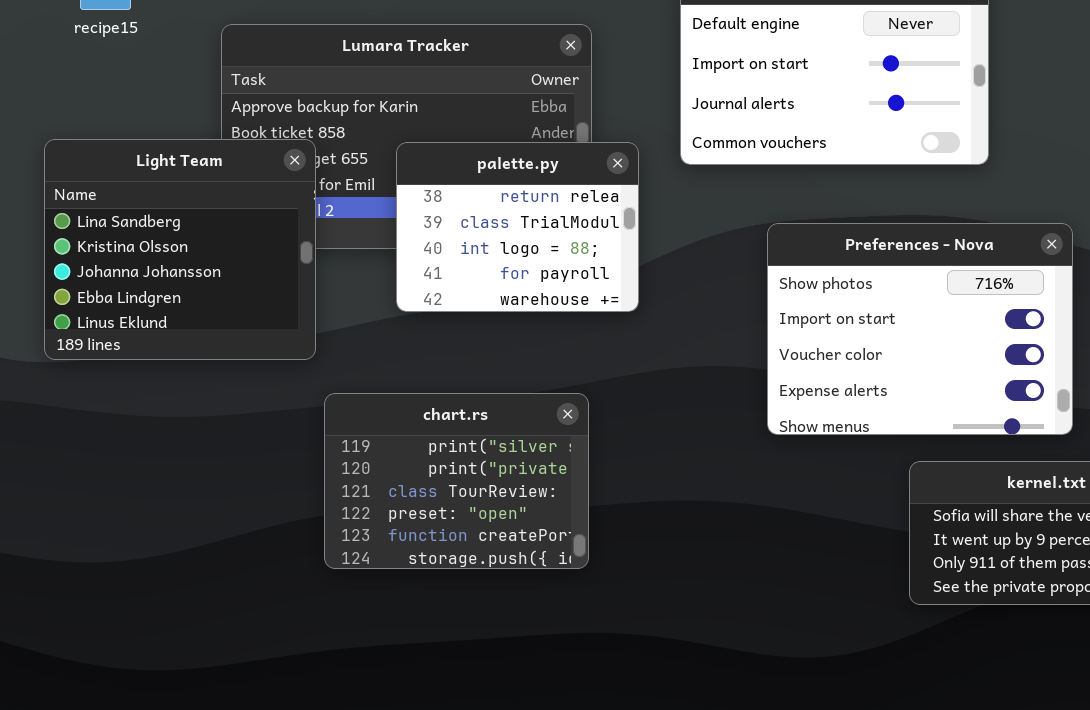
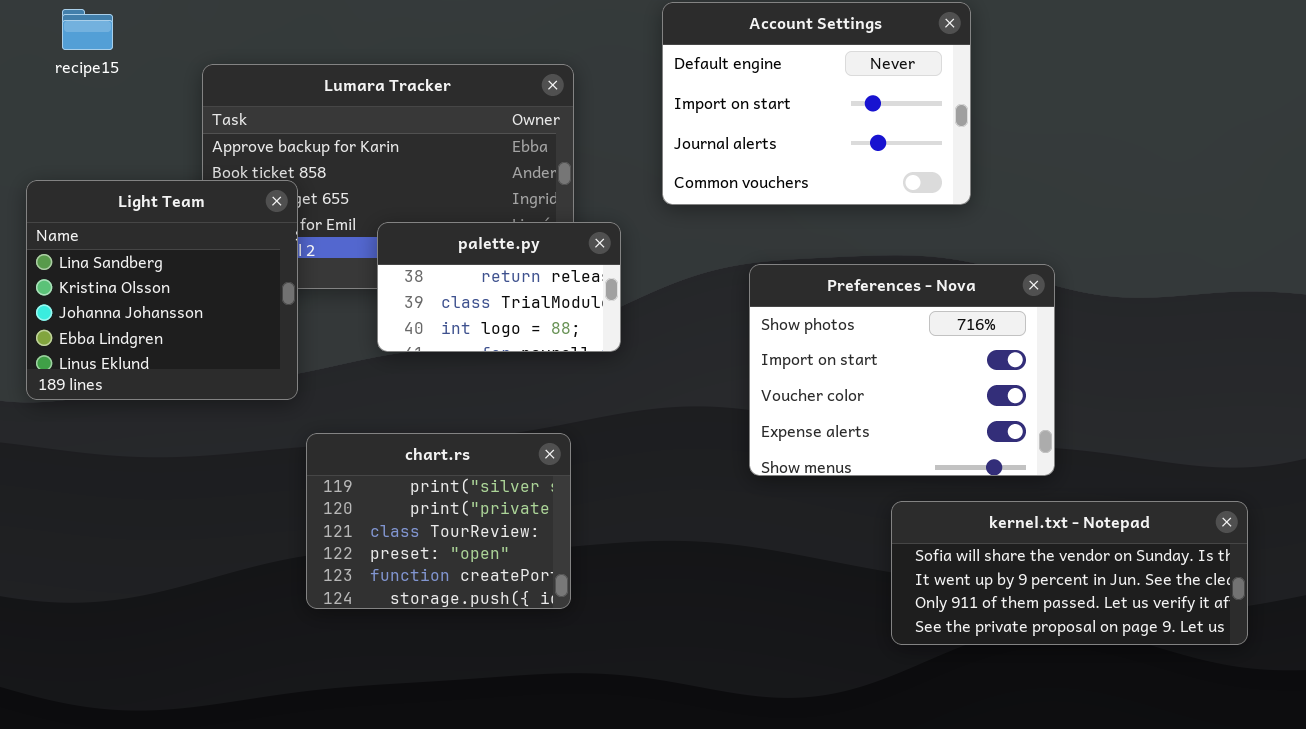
palette.py: [396,142,639,312] -> [377,222,621,352], resized

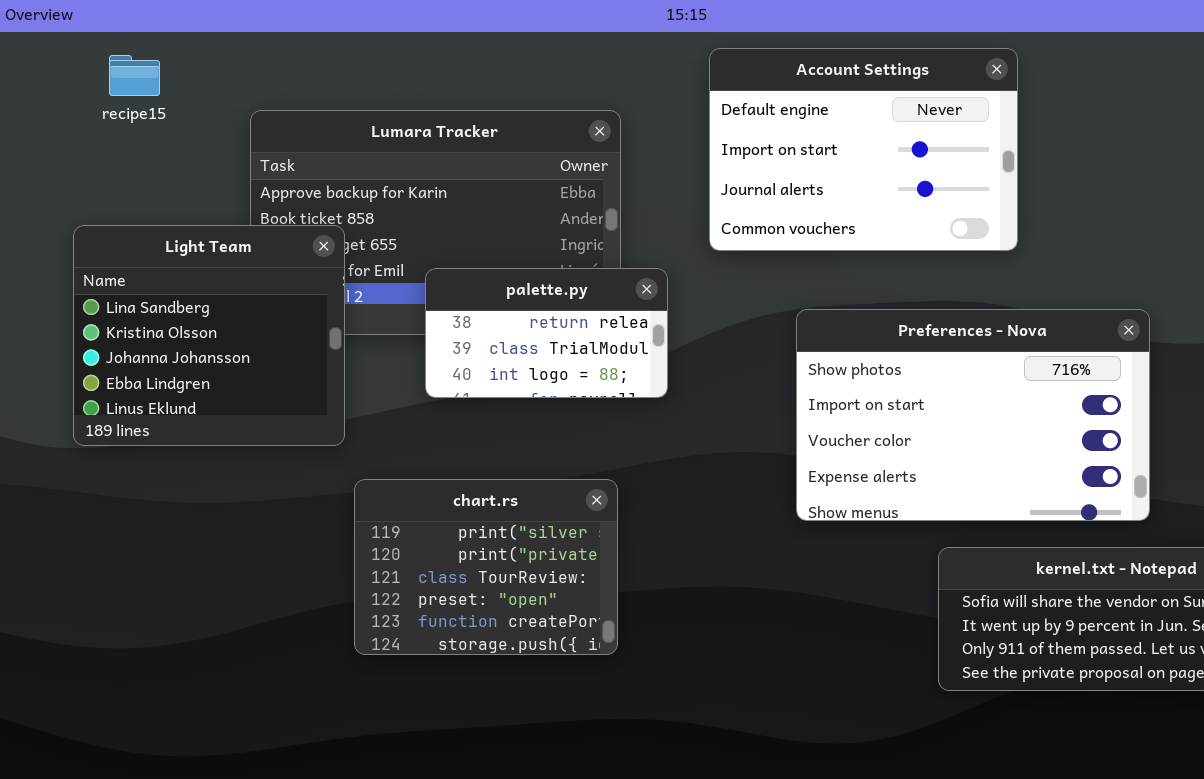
Preferences - Nova: [749,264,1055,476] -> [796,309,1150,521], resized

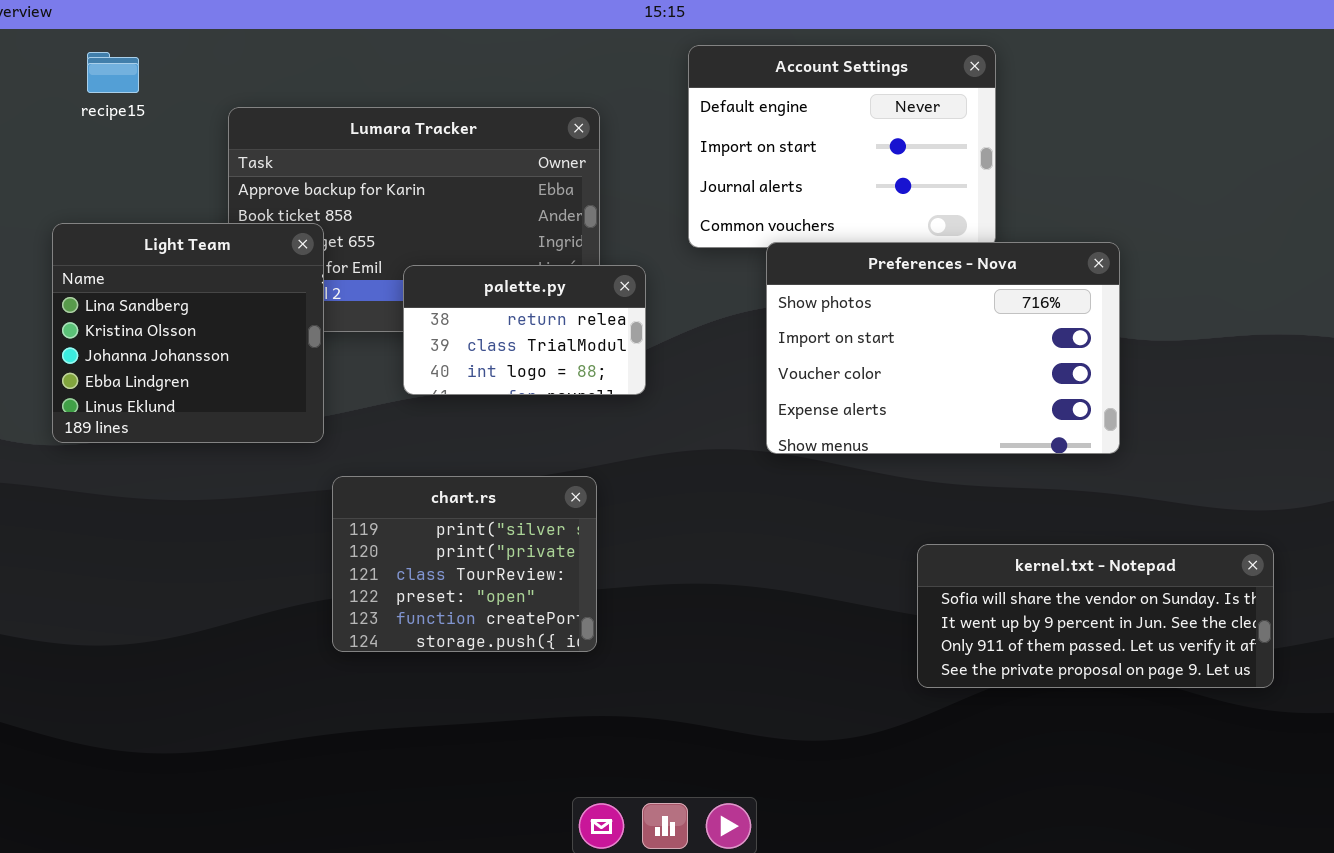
Preferences - Nova: [796,309,1150,521] -> [766,242,1120,454], moved

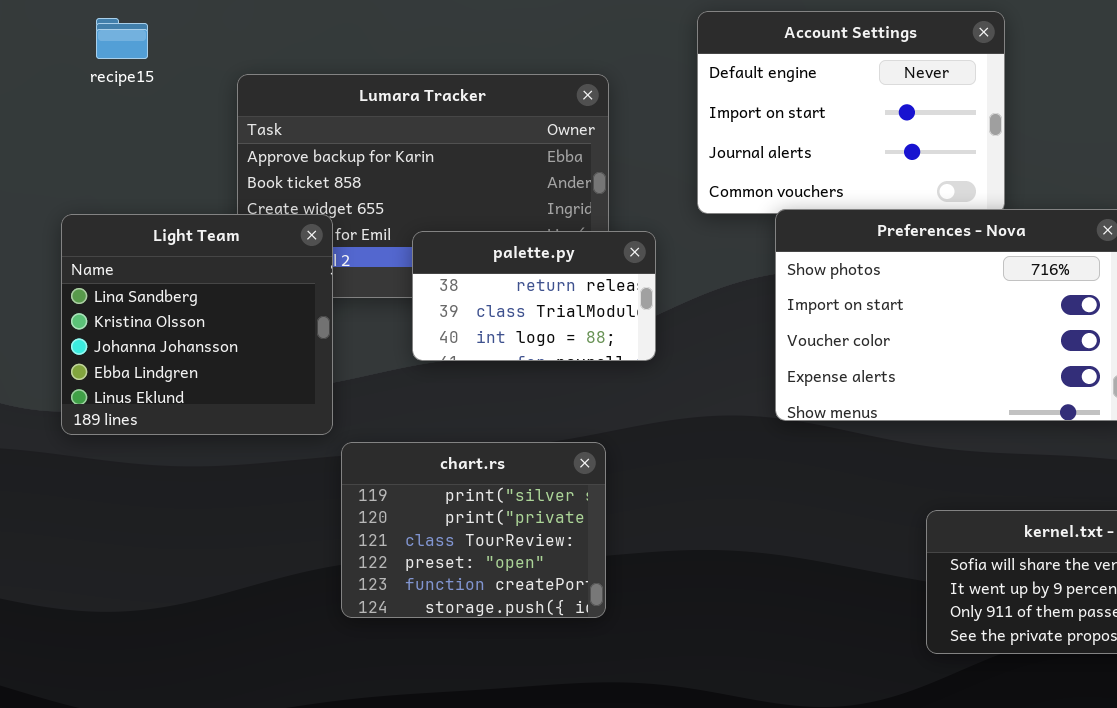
Light Team: [52,223,324,443] -> [61,214,333,435], moved

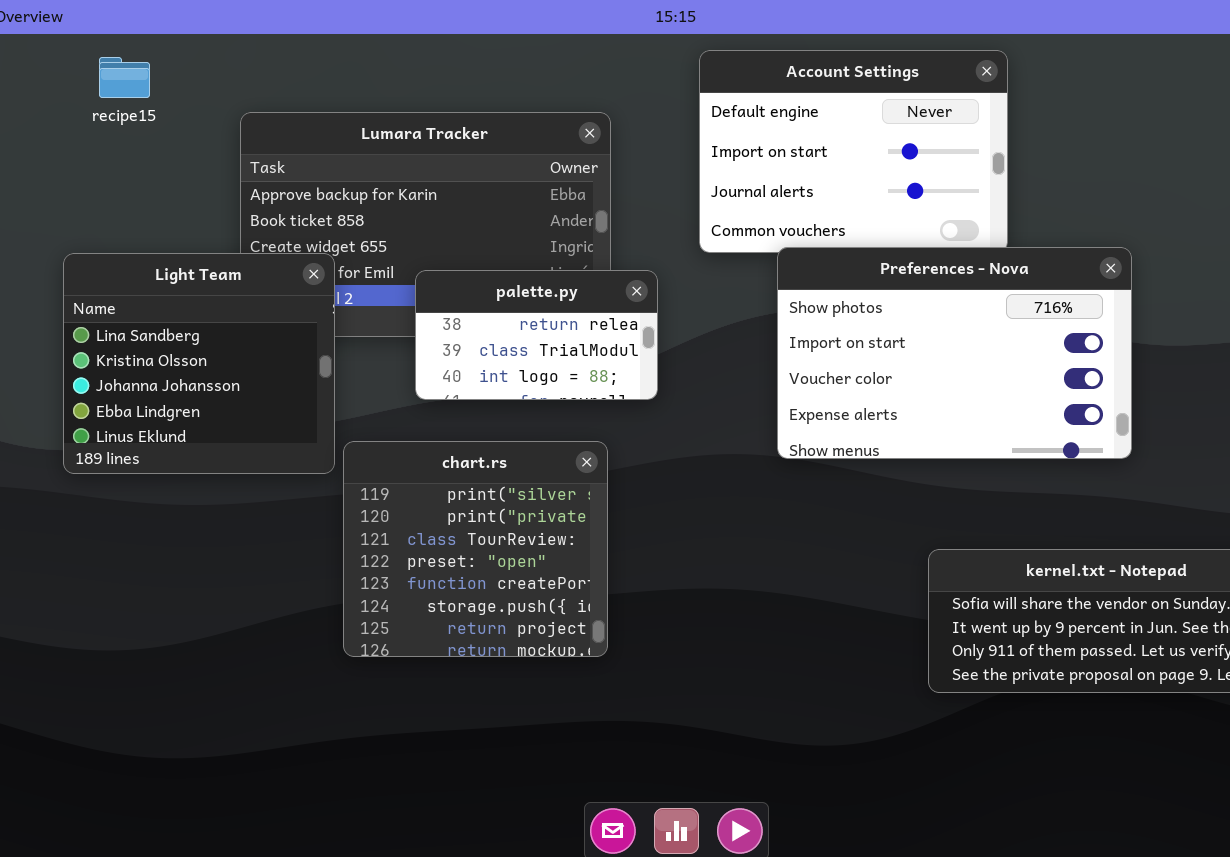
chart.rs: [341,442,606,618] -> [343,441,608,657], resized

